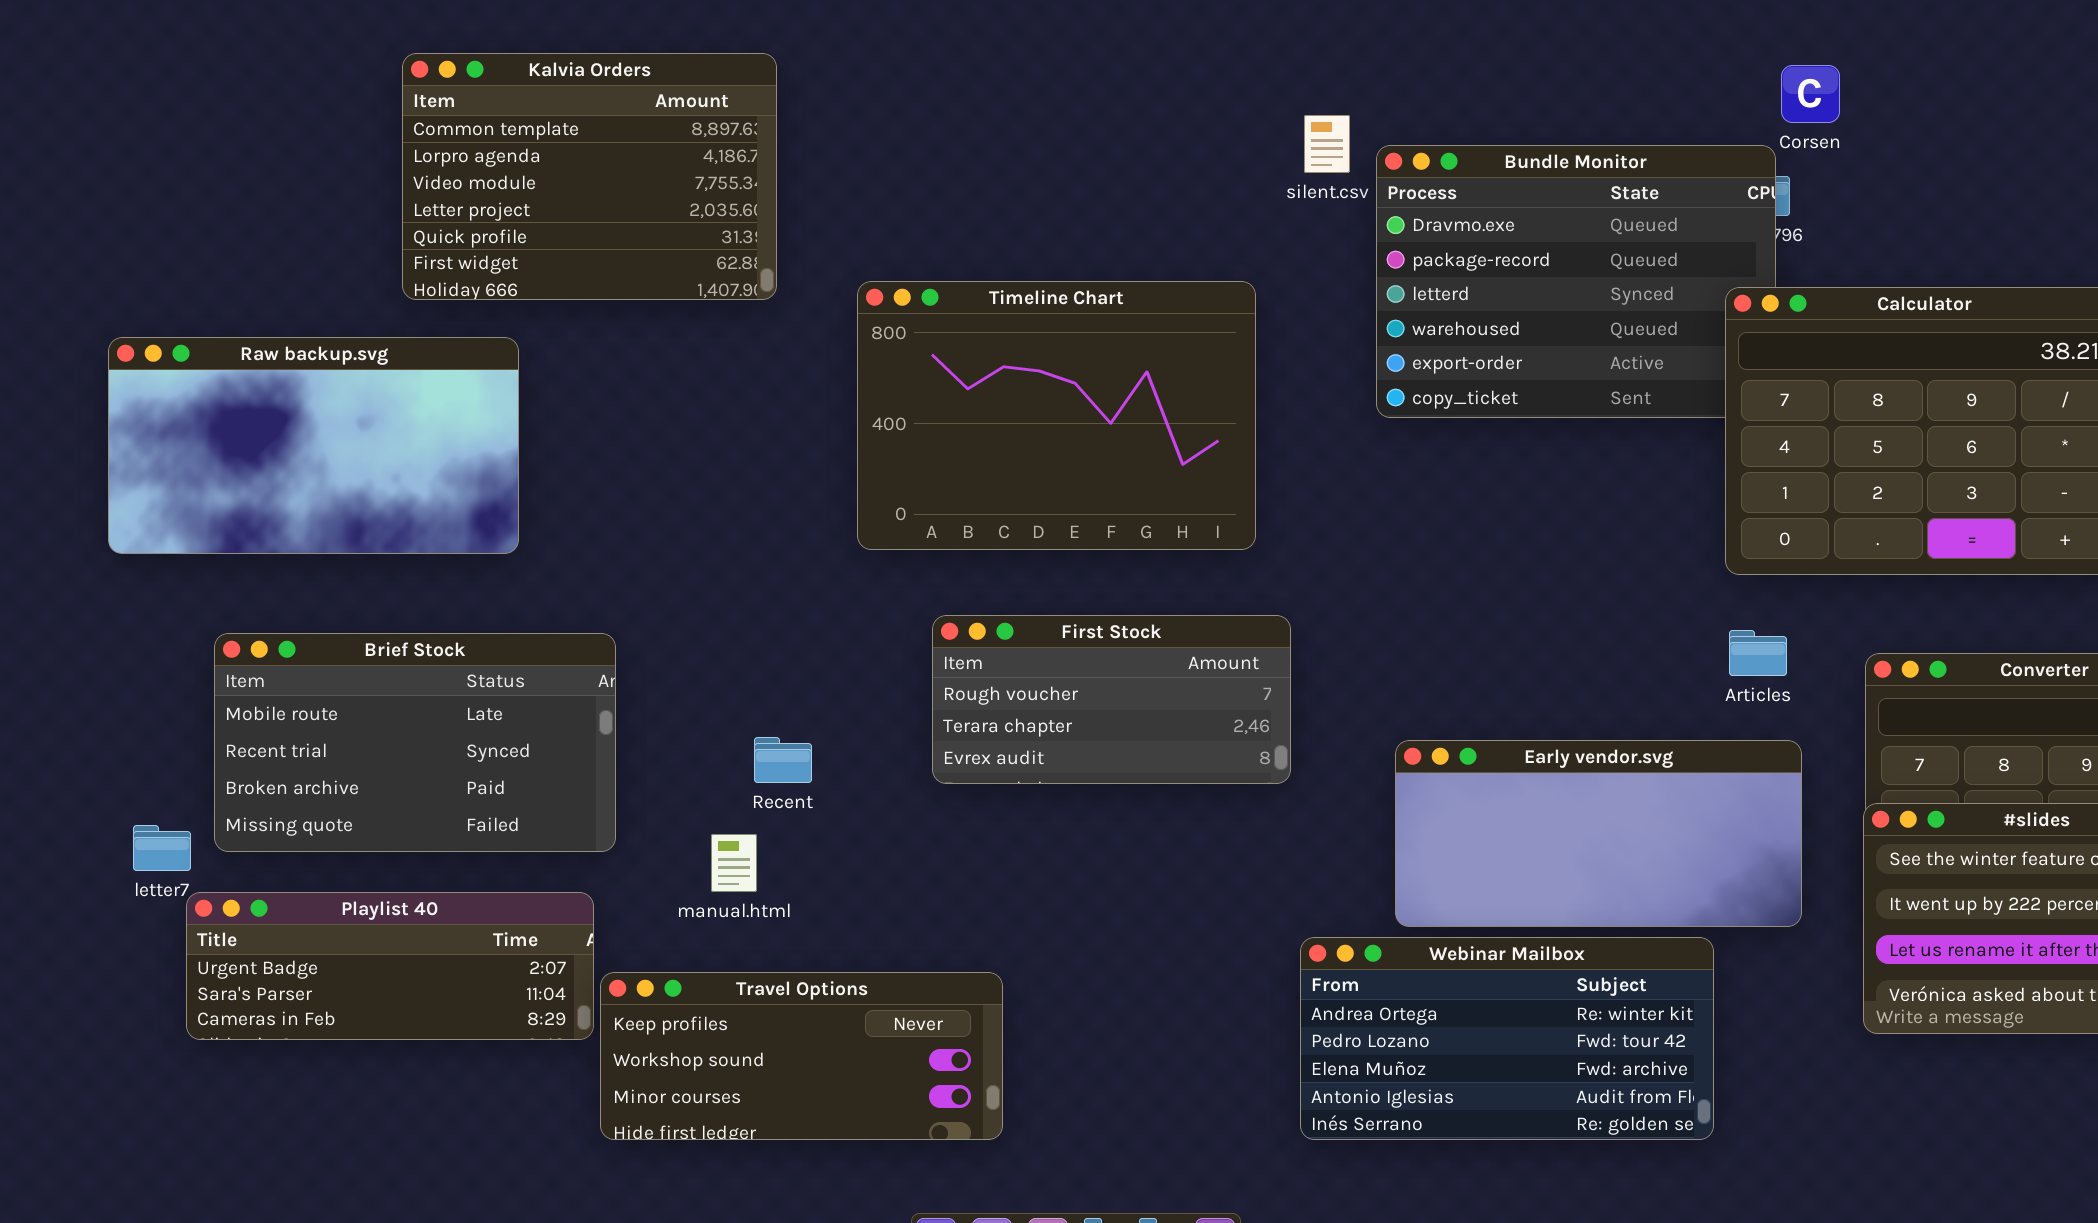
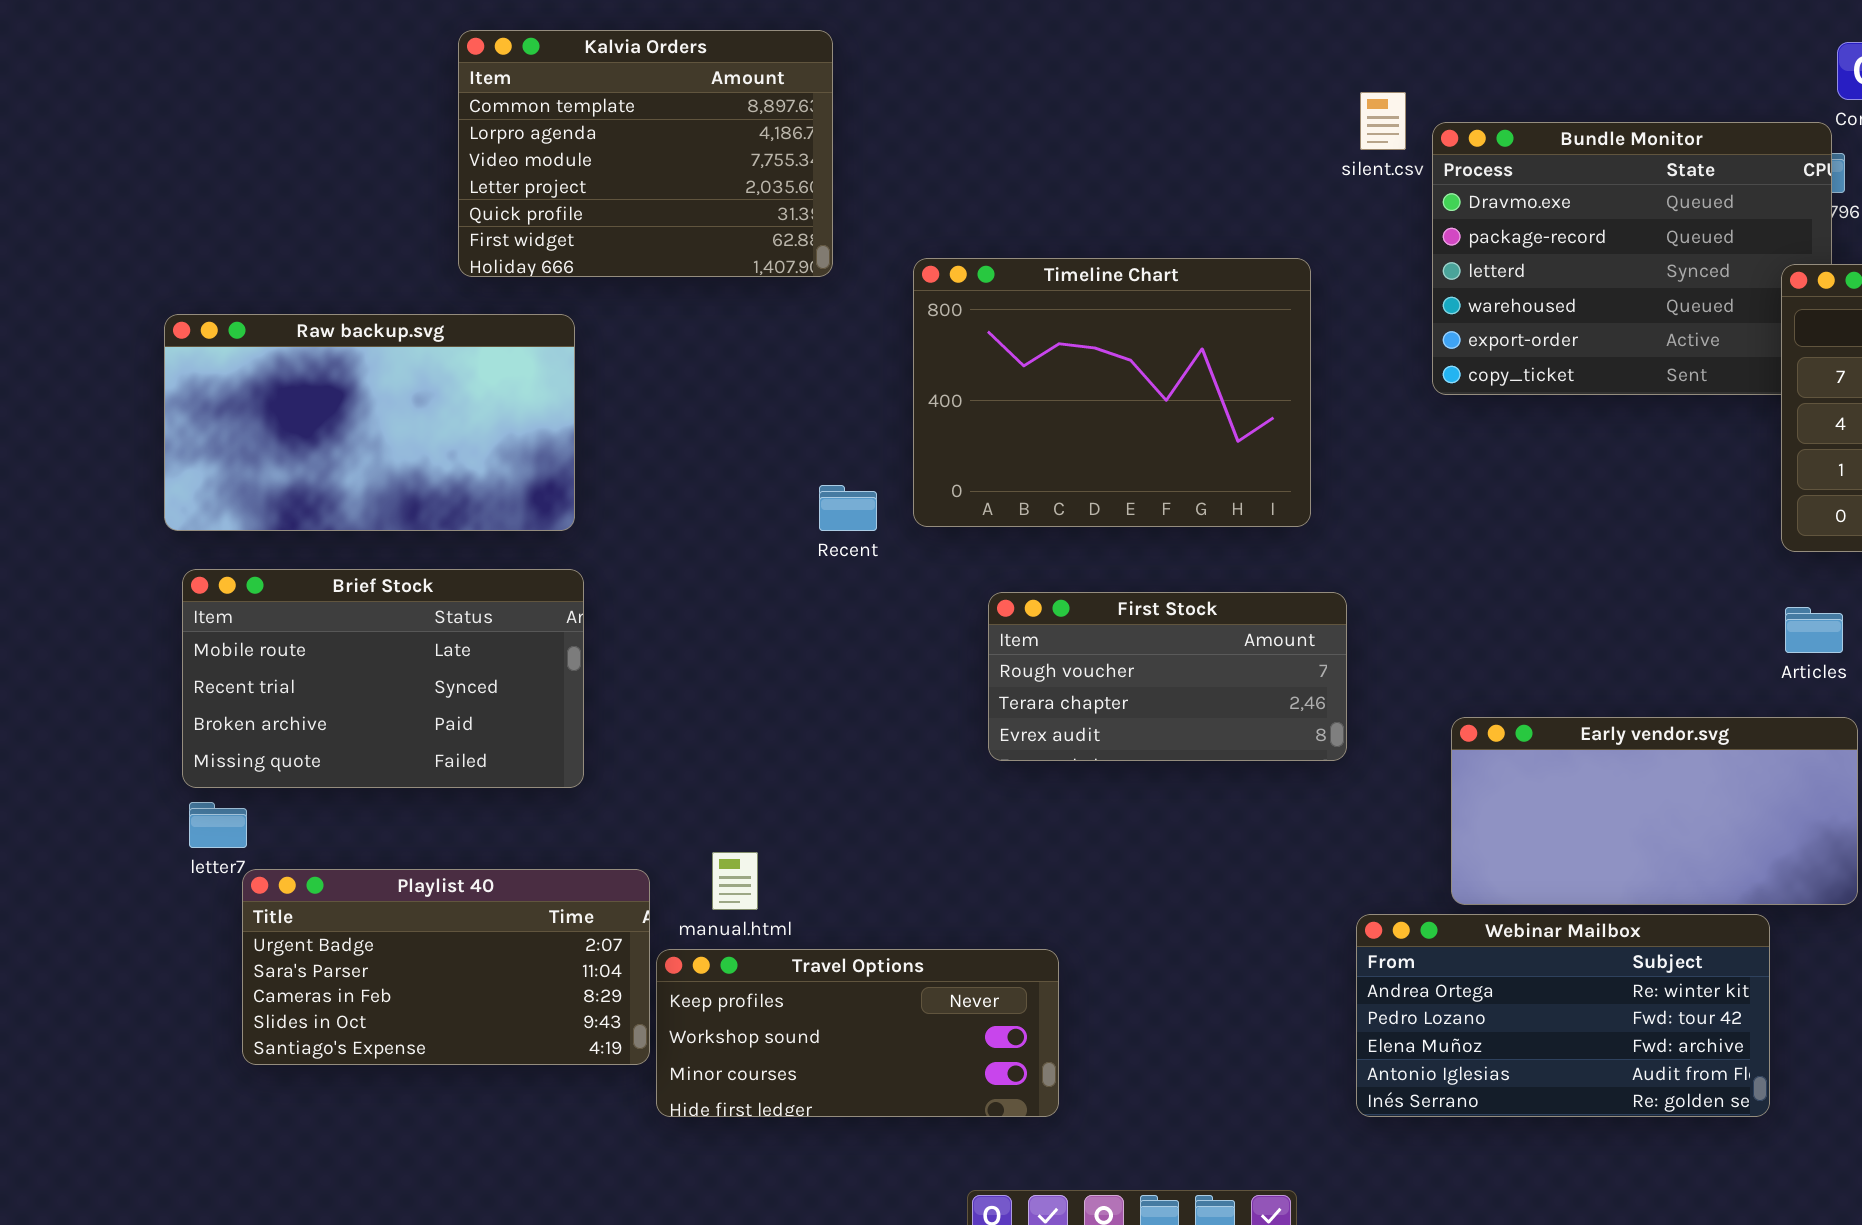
Brief Stock: [214,633,616,852] -> [182,569,584,788], moved
Recent: [754,737,812,783] -> [819,485,877,531], moved
manual.html: [711,834,757,892] -> [712,852,758,910], moved
Playlist 40: [186,892,594,1040] -> [242,869,650,1065], resized

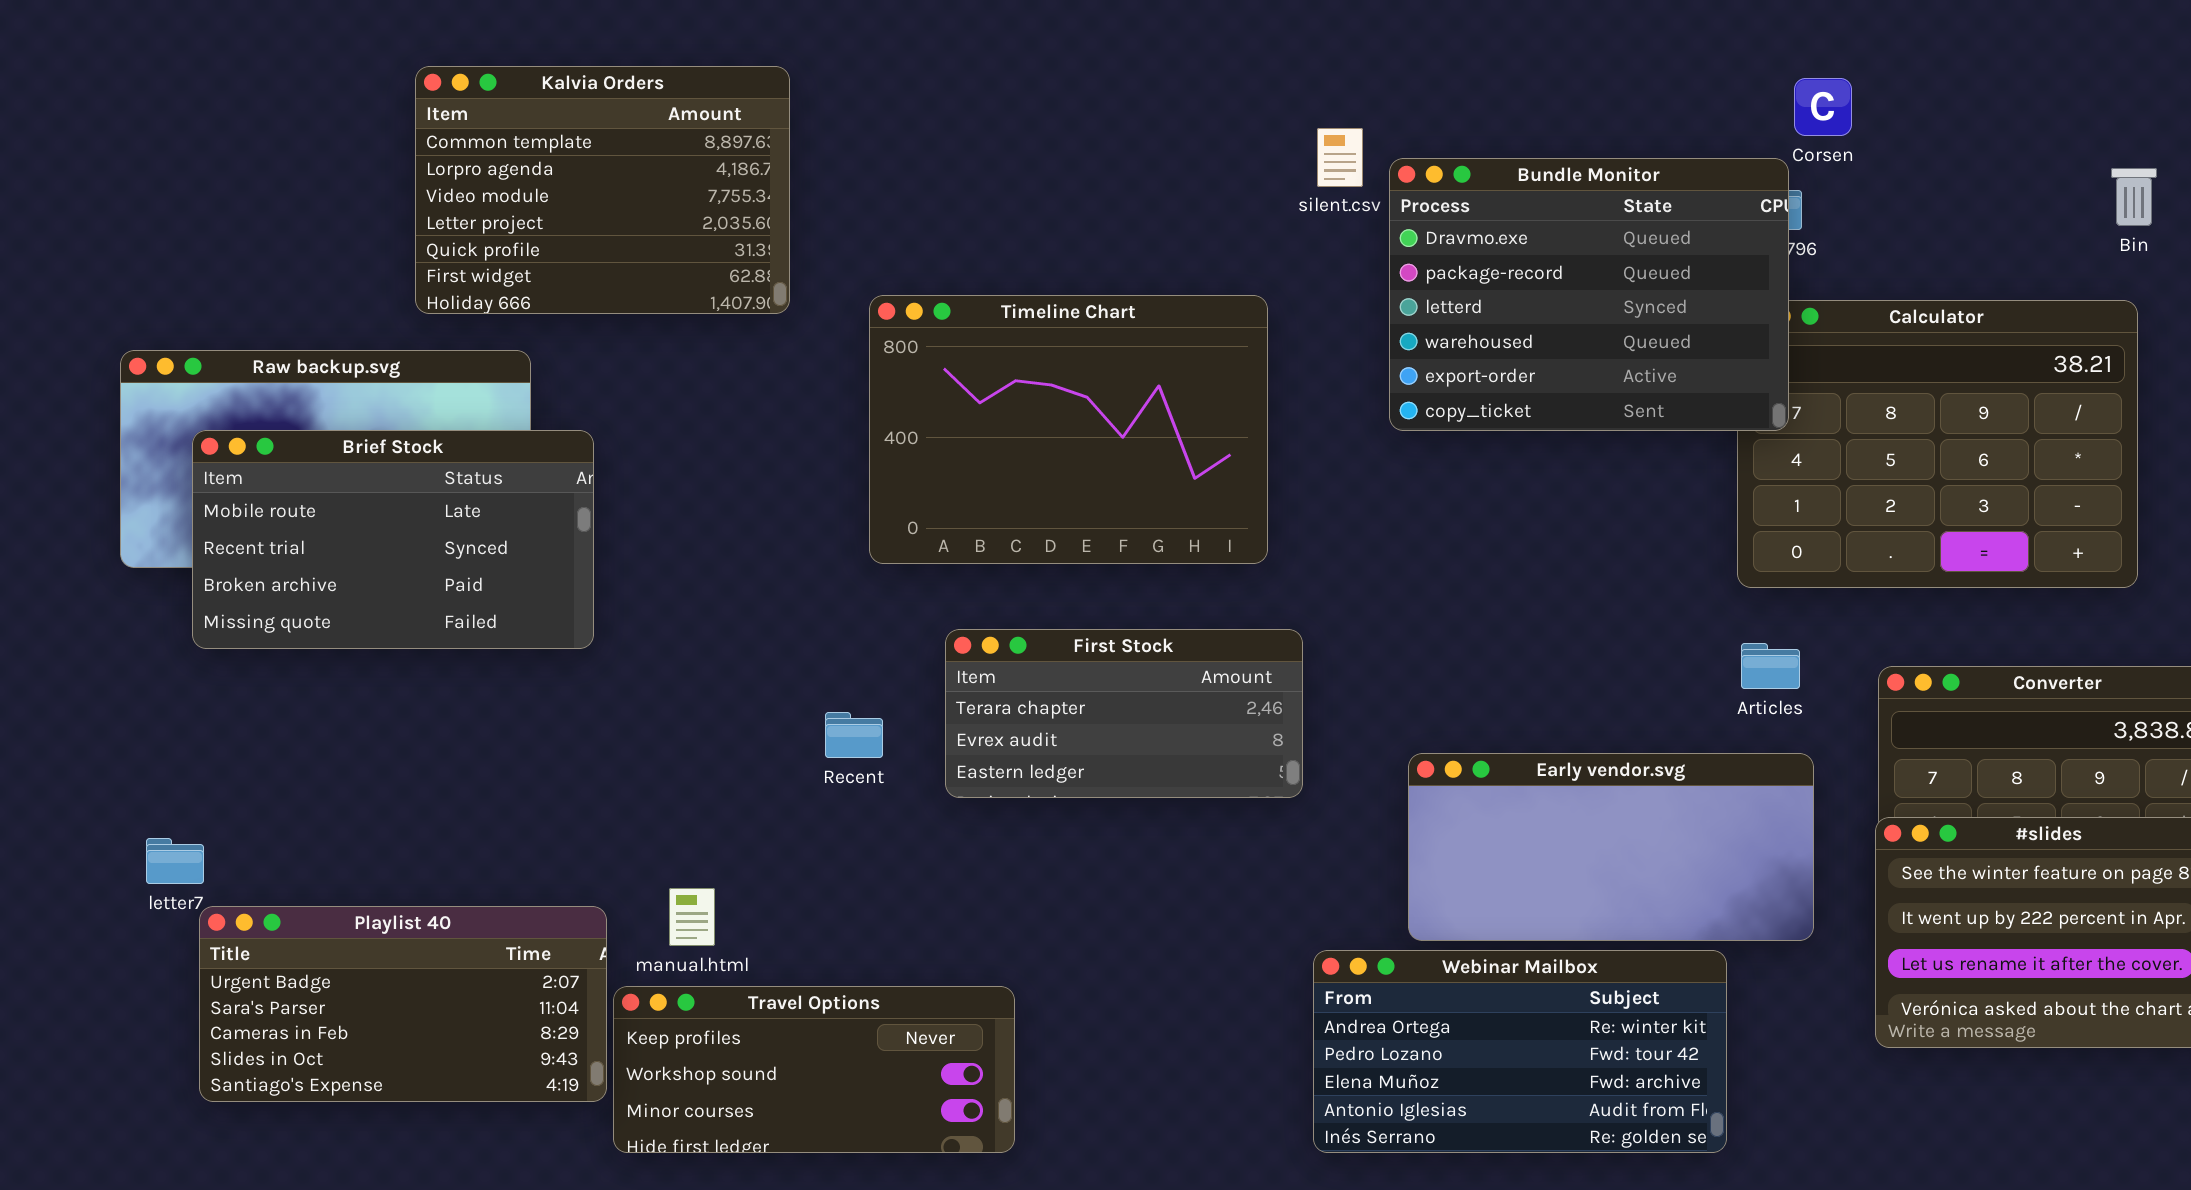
Bundle Monitor: [1432,122,1832,395] -> [1389,158,1789,431], raised
Recent: [819,485,877,531] -> [825,712,883,758], moved
Brief Stock: [182,569,584,788] -> [192,430,594,649], moved
First Stock: [988,592,1347,761] -> [945,629,1303,798], scrolled down 1 row

